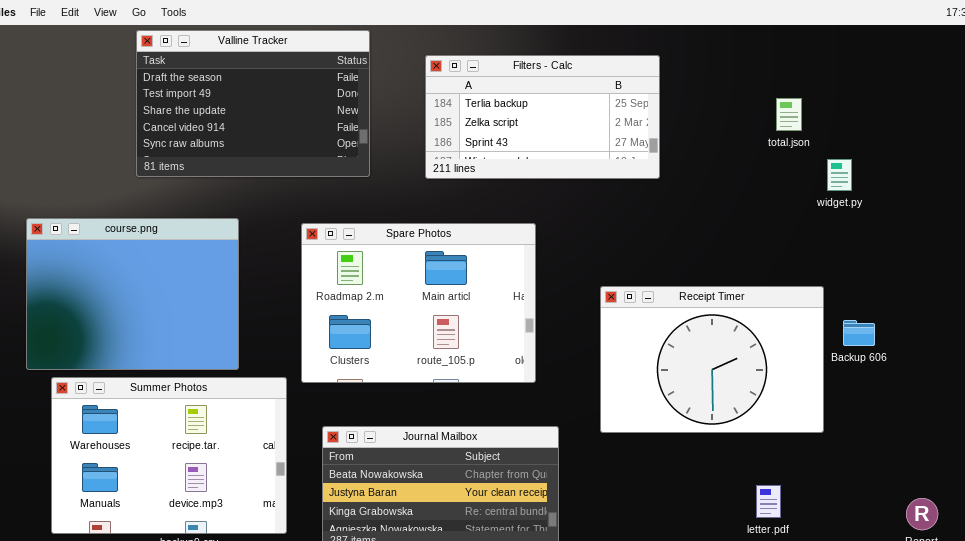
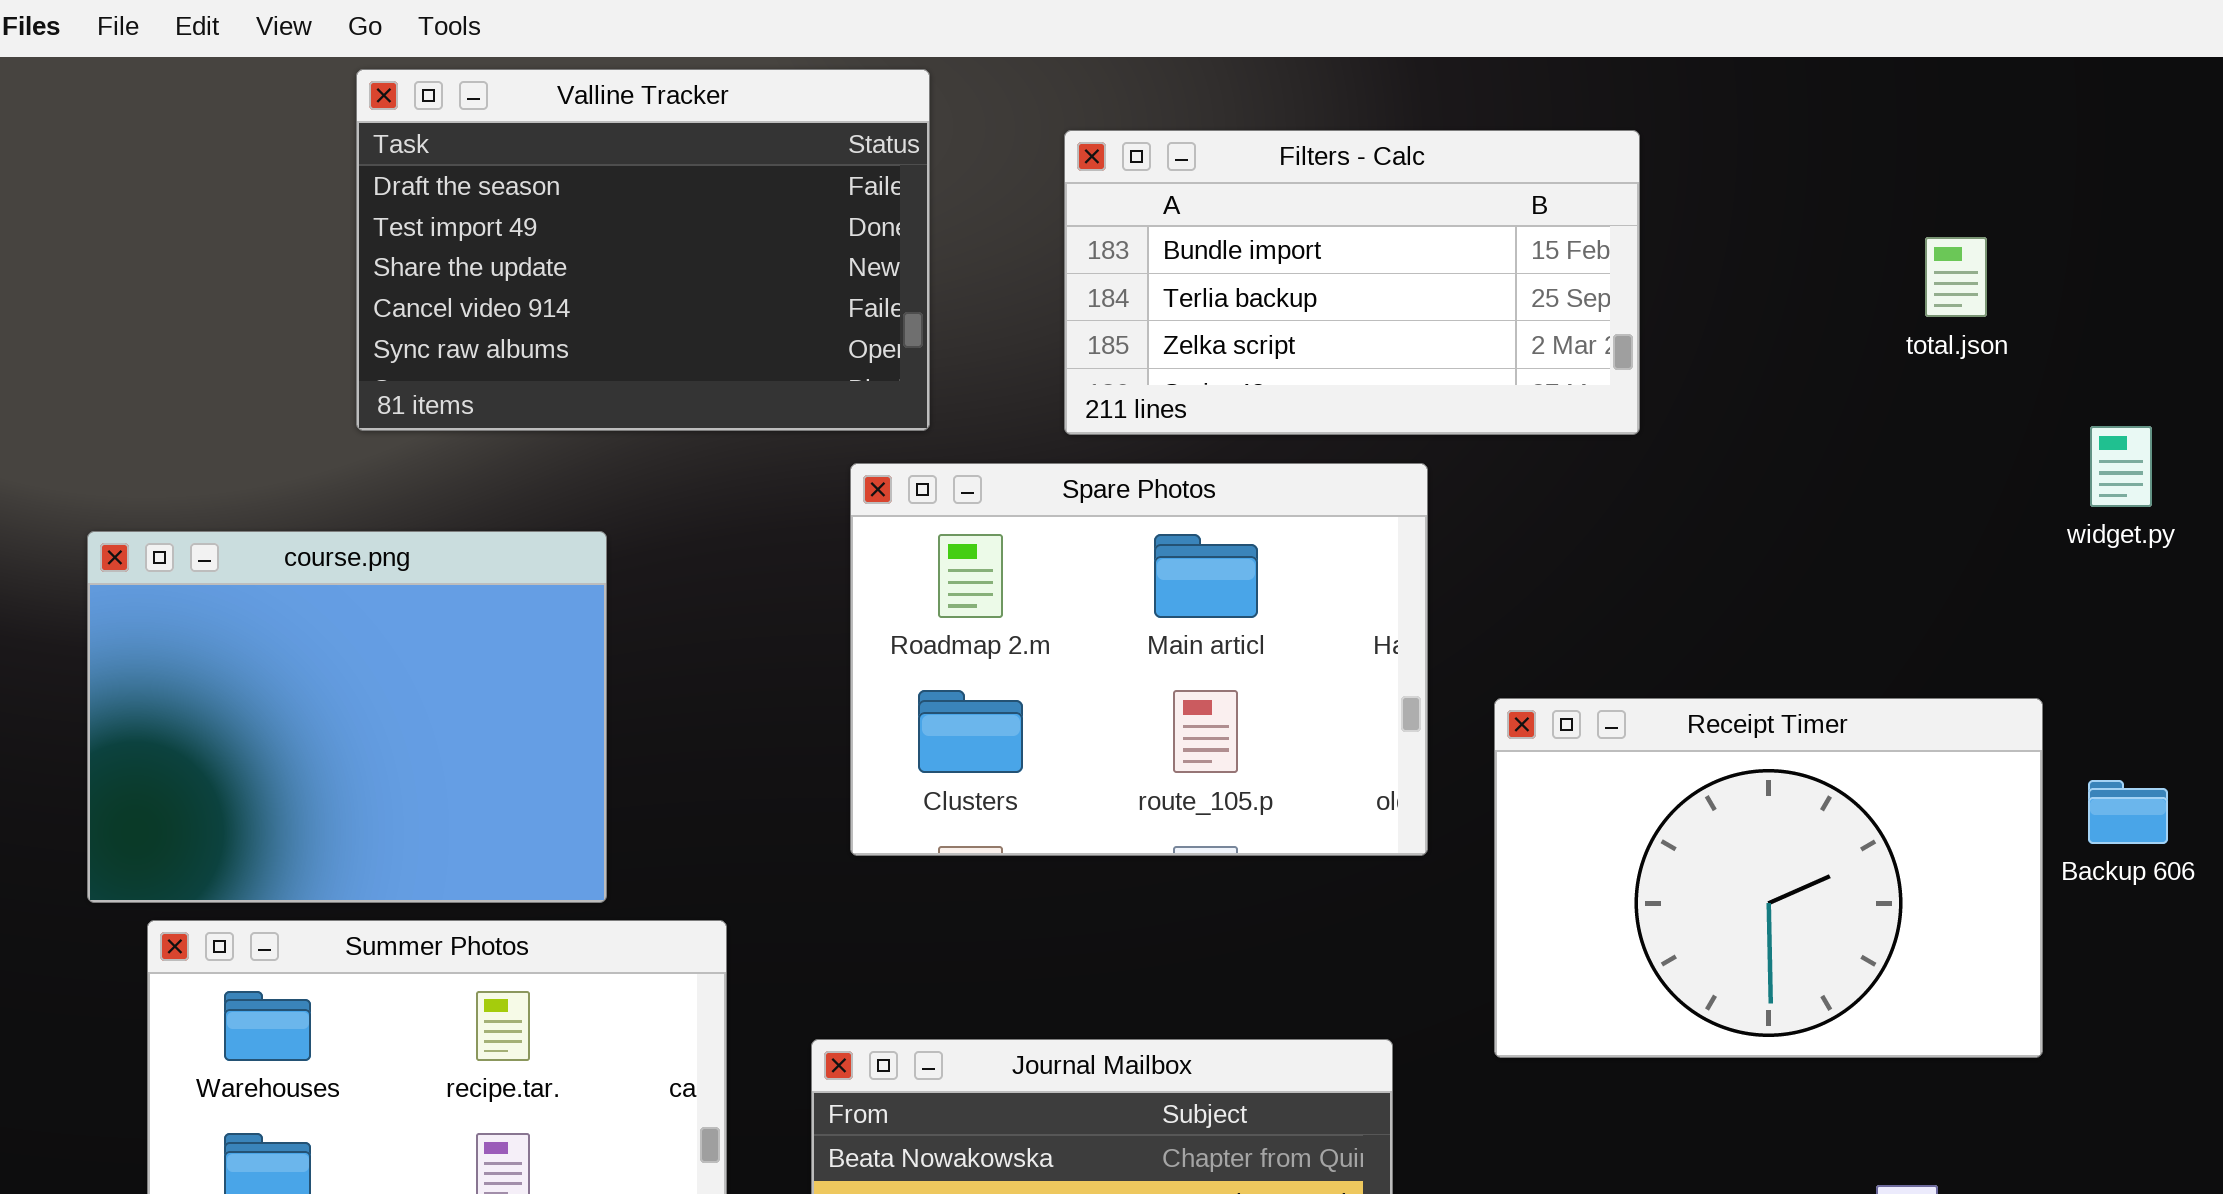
Filters - Calc: [425,55,660,179] -> [1064,130,1640,435], scrolled up 1 row
widget.py: [827,159,852,191] -> [2090,426,2152,507], moved
Spare Photos: [301,223,536,383] -> [850,463,1428,856], moved

